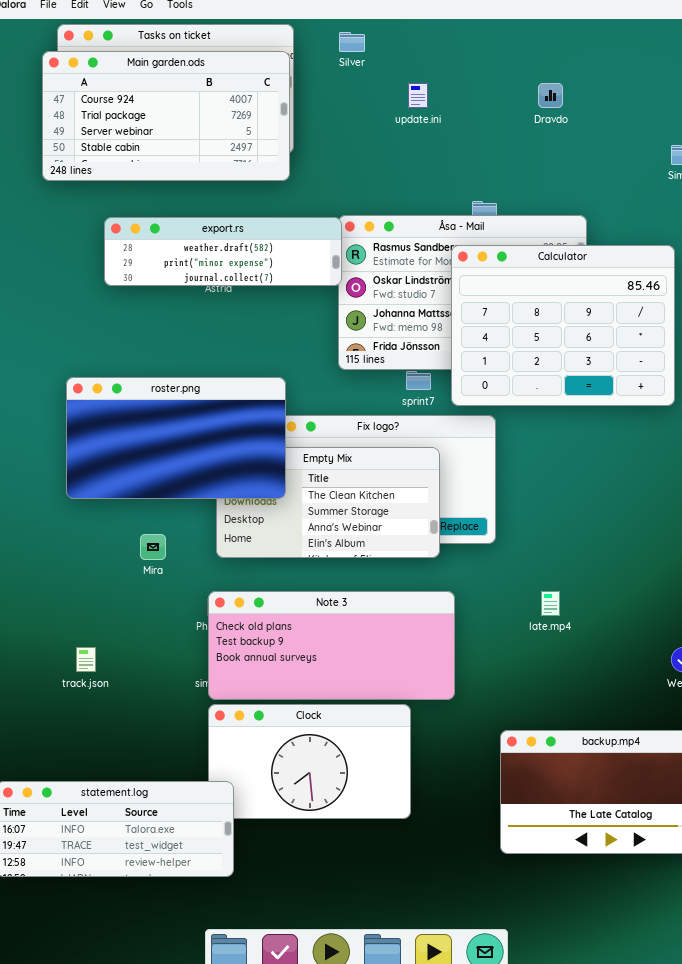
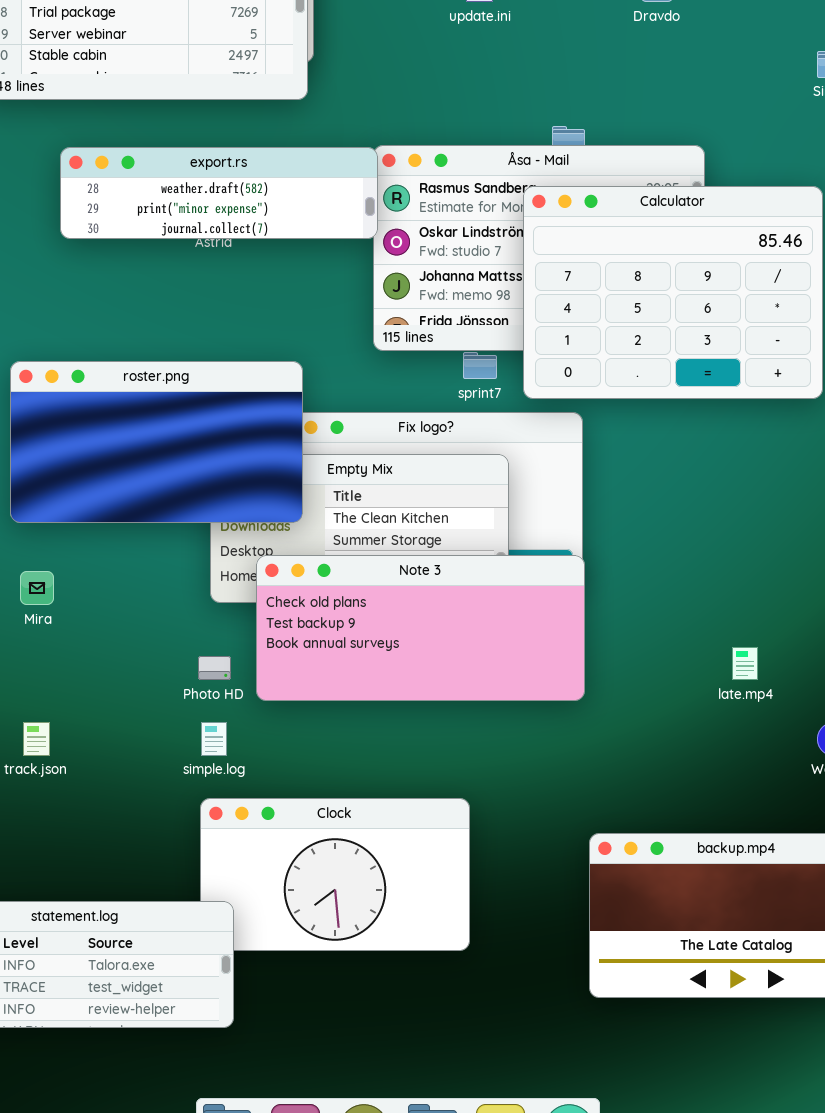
Mira: [140,534,166,560] -> [20,571,54,605], moved
Note 3: [208,591,455,700] -> [256,555,585,701], moved
late.mp4: [541,591,560,616] -> [732,647,758,680], moved

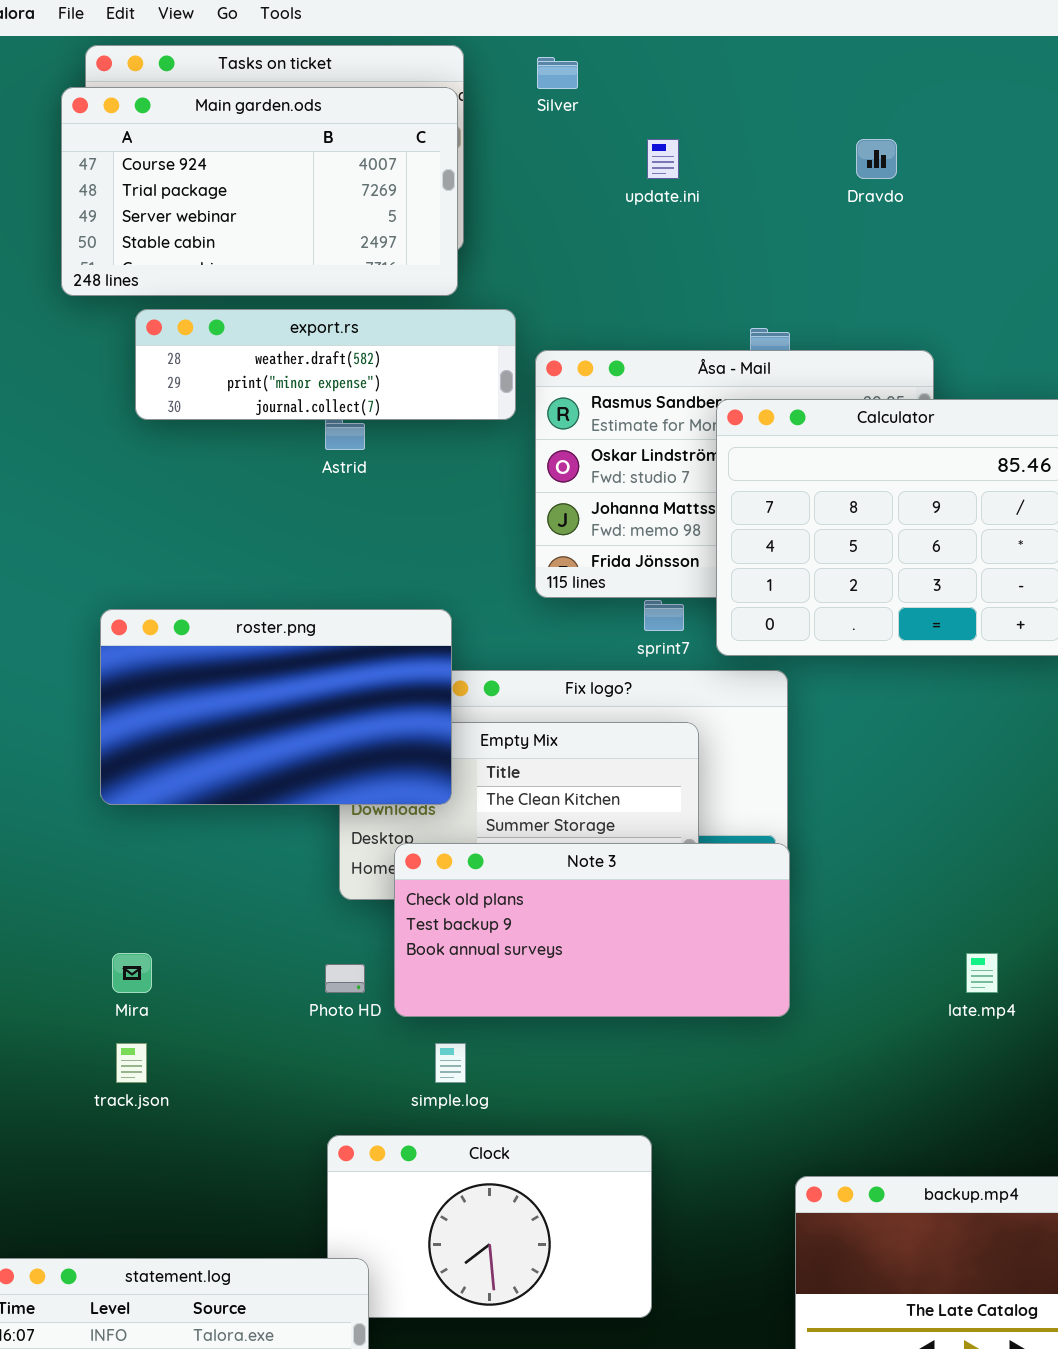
export.rs: [60,147,378,239] -> [135,309,516,420], moved
Mira: [20,571,54,605] -> [112,953,152,993], moved
simple.log: [201,722,227,756] -> [435,1043,466,1083], moved

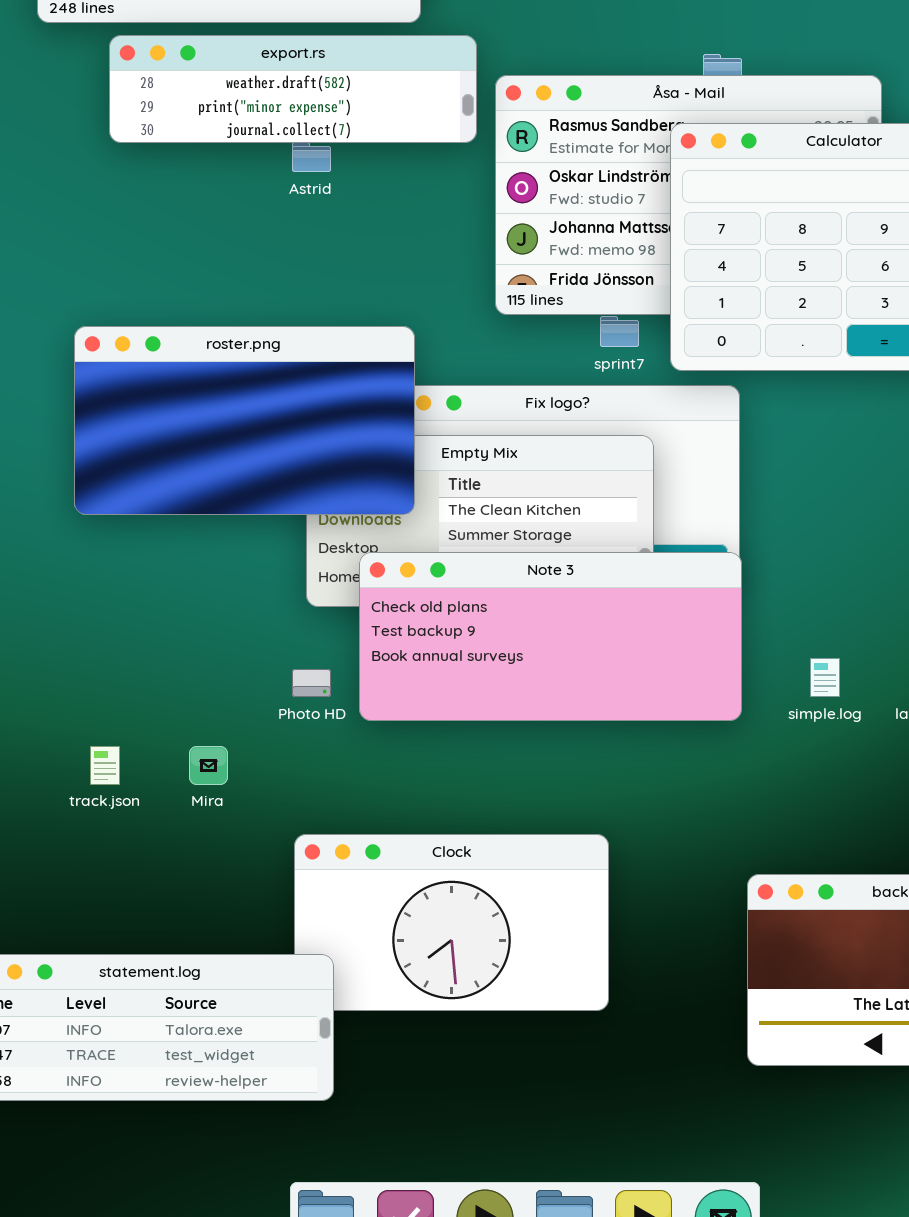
Mira: [112,953,152,993] -> [189,746,228,785], moved
simple.log: [435,1043,466,1083] -> [810,658,840,697], moved

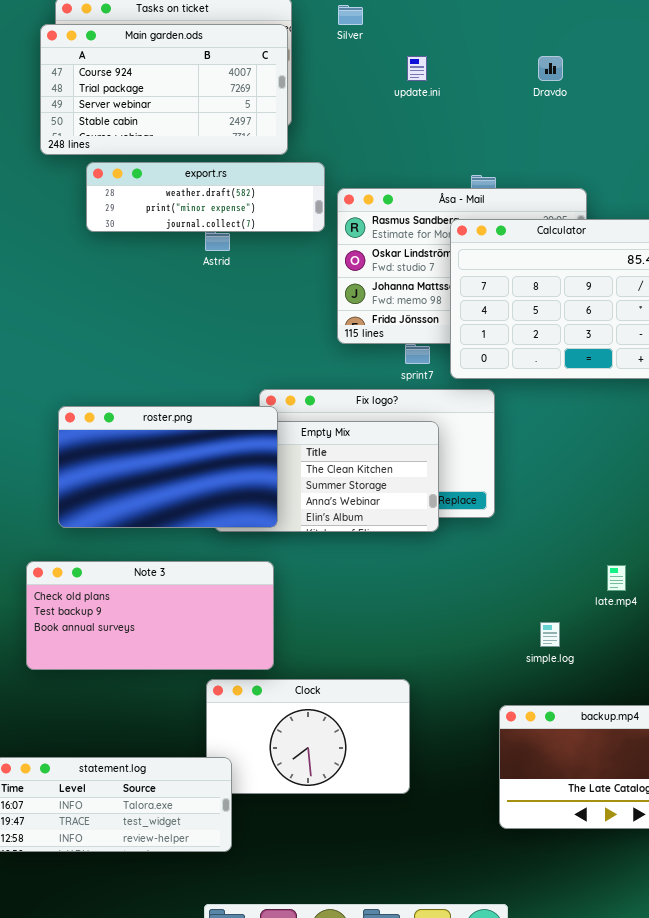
roster.png: [74,326,415,515] -> [58,406,278,528], moved
Note 3: [359,552,742,721] -> [26,561,274,670], moved
simple.log: [810,658,840,697] -> [540,622,560,647], moved

